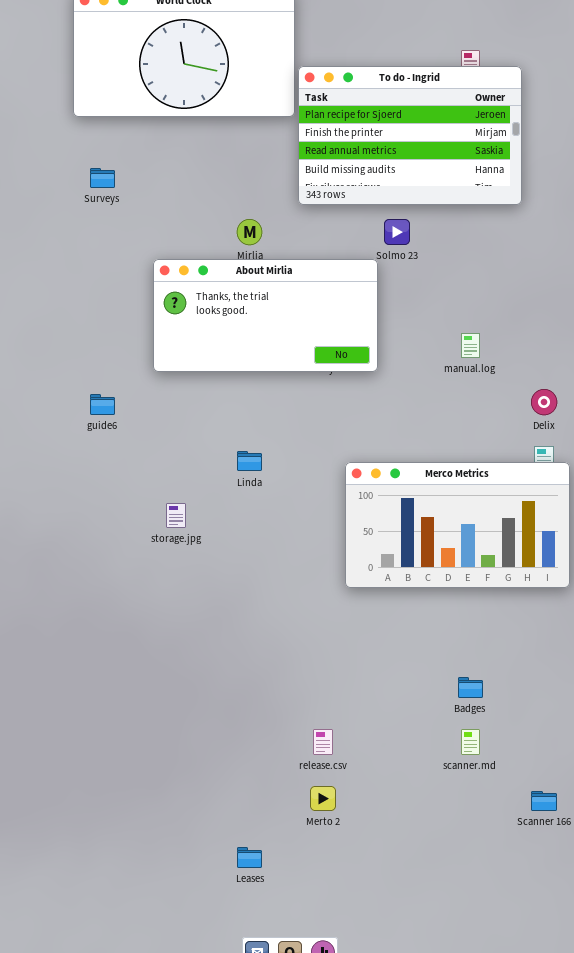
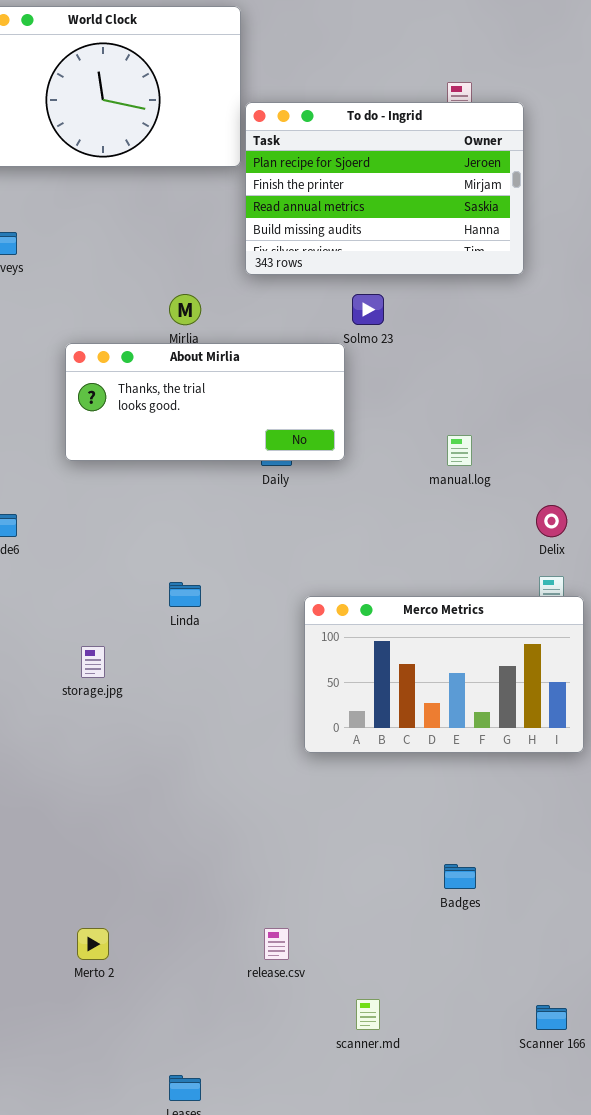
About Mirlia: [153,259,378,372] -> [65,343,345,461], resized
scanner.md: [461,729,480,755] -> [356,999,380,1030], moved
Merto 2: [310,786,336,811] -> [77,928,109,960], moved

